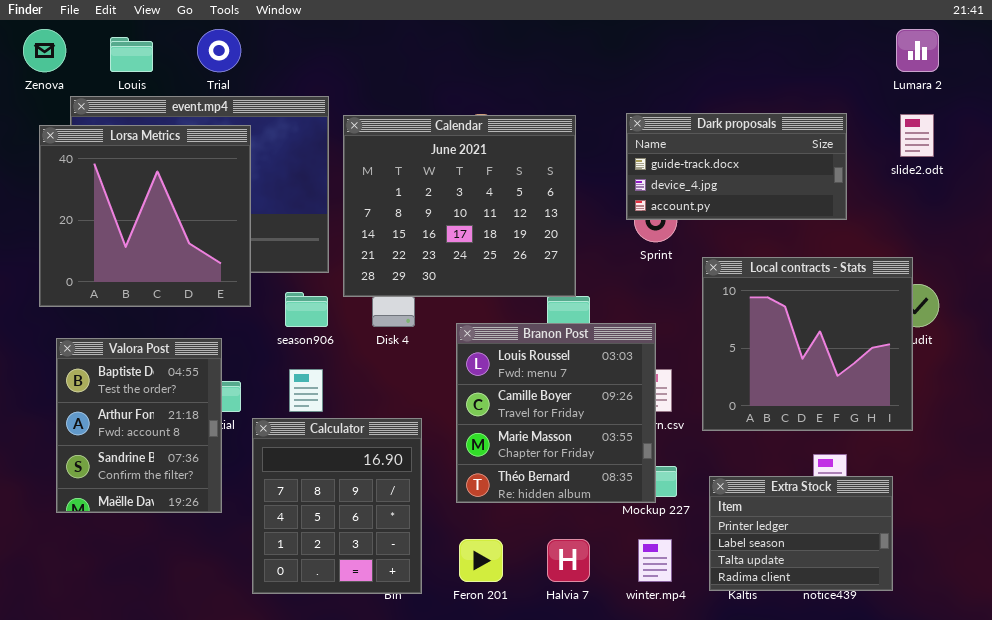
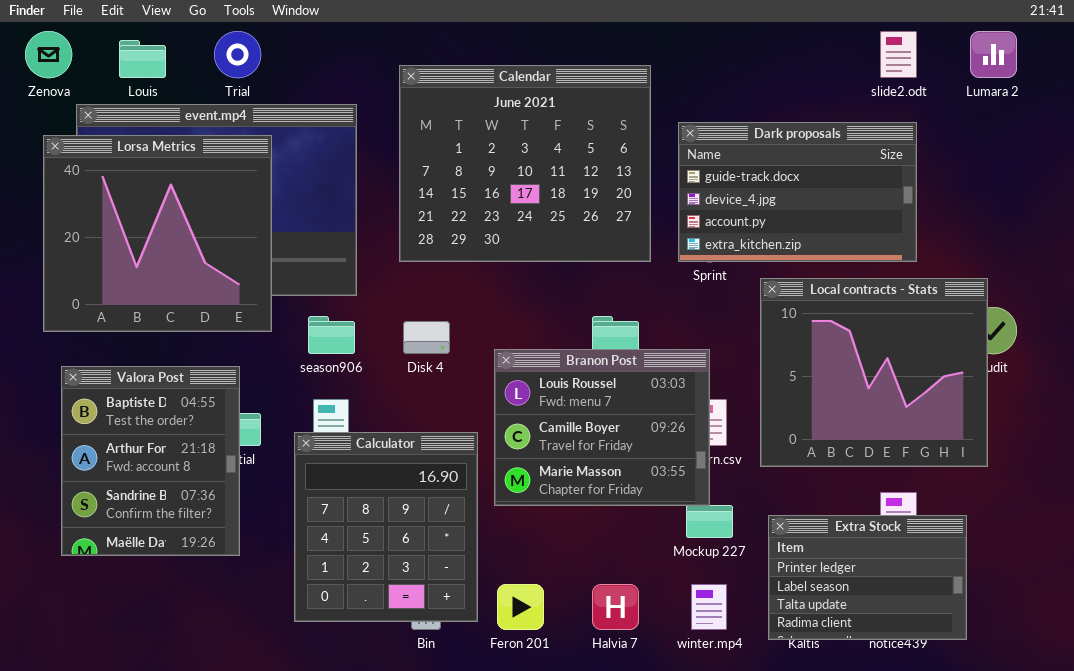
Dark proposals: [626,113,847,220] -> [678,122,917,262], resized
slide2.odt: [900,114,934,157] -> [880,31,917,78], moved
Calendar: [343,115,576,297] -> [399,65,651,262], moved
Branon Post: [456,323,656,503] -> [494,349,710,506], resized
Calculator: [252,418,422,594] -> [294,432,478,622], moved

